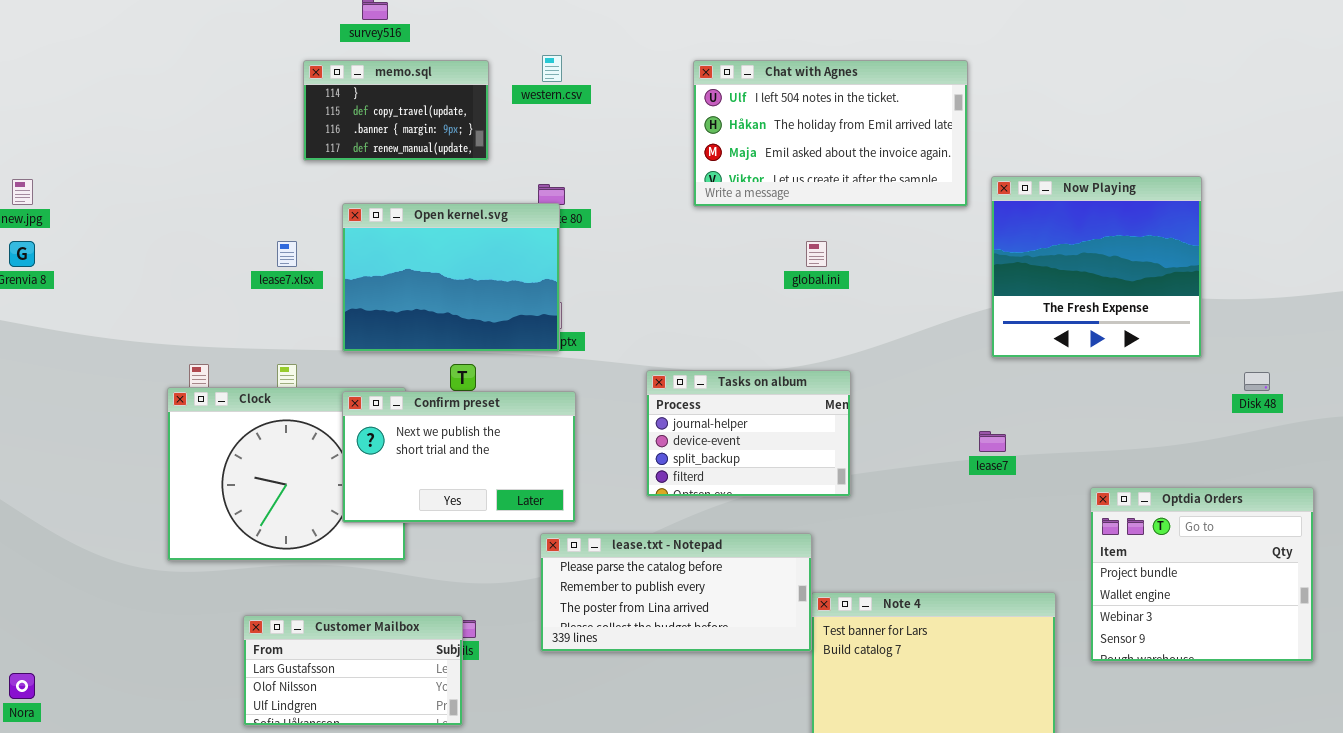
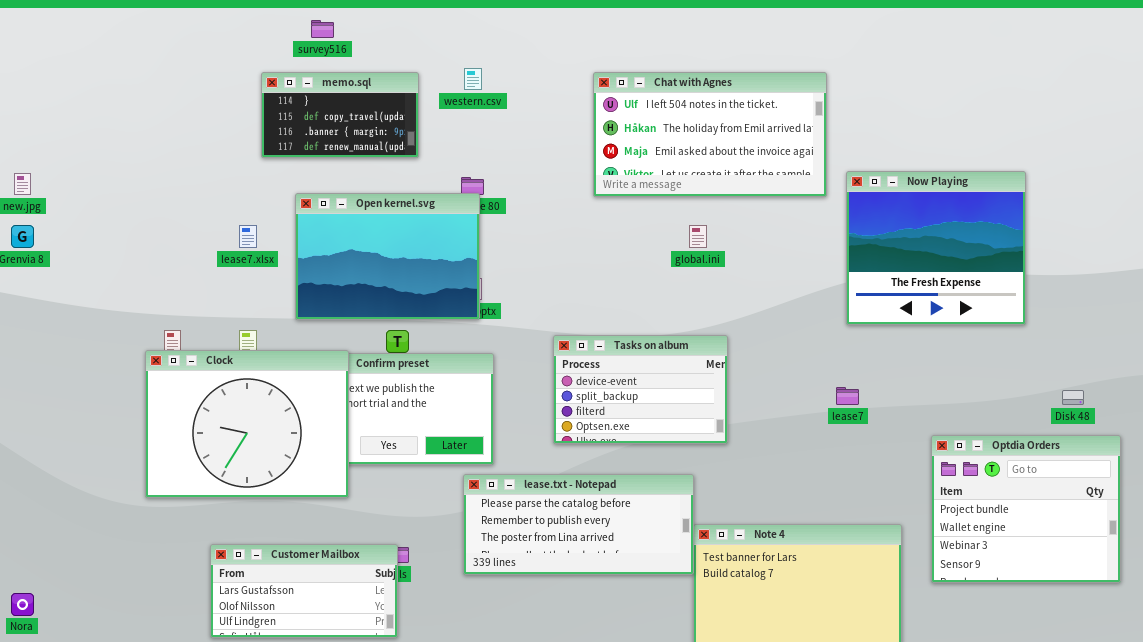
Tasks on album: [646,370,851,497] -> [553,335,728,444], scrolled down 1 row
Disk 48: [1244,372,1270,391] -> [1062,390,1084,405], moved
Clock: [167,387,406,561] -> [145,350,349,498], raised

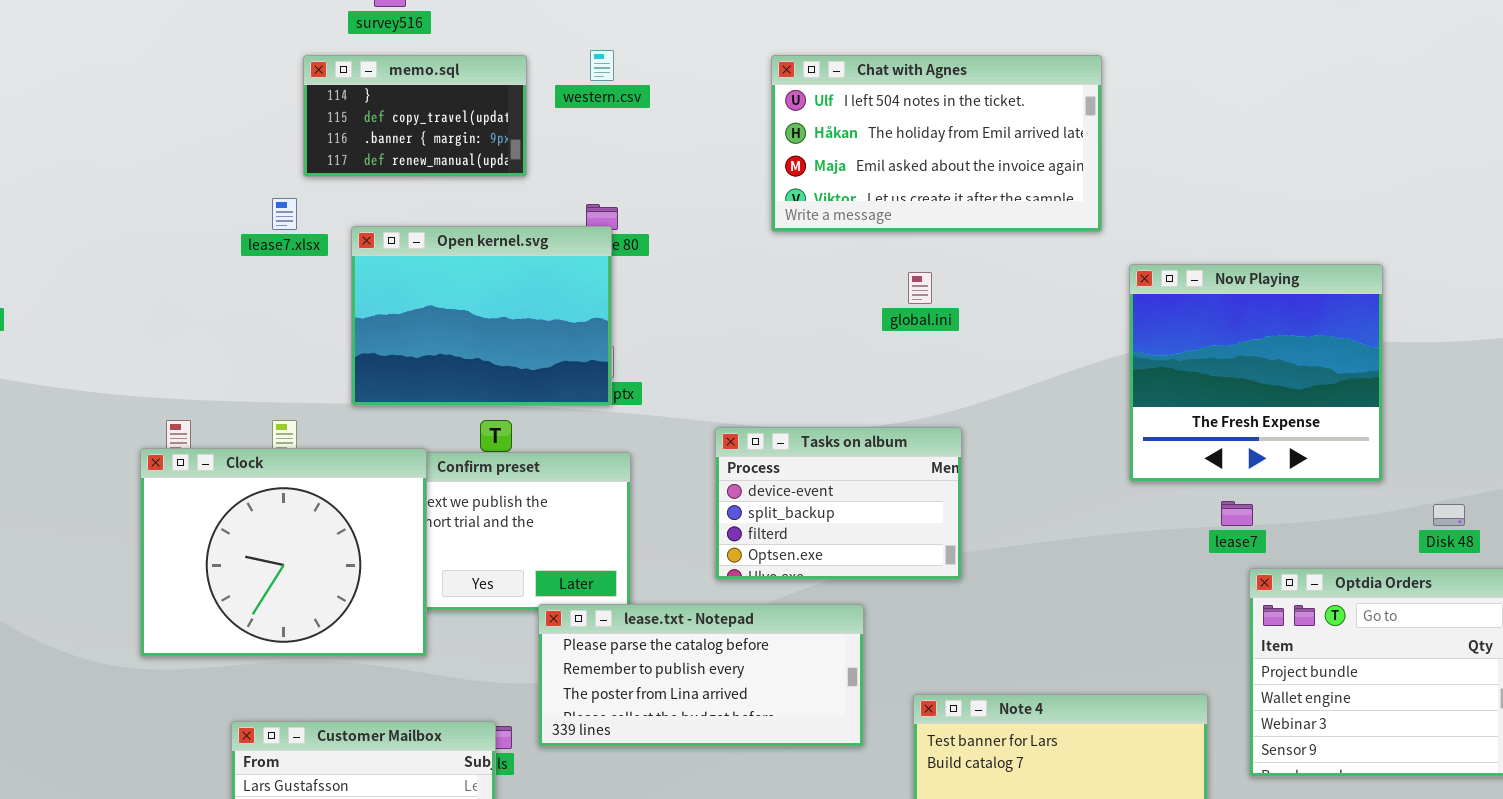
Now Playing: [846,171,1026,325] -> [1129,264,1383,482], moved
lease7.xlsx: [239,225,257,248] -> [272,198,297,230], moved
lease7: [836,387,859,405] -> [1221,501,1253,526], moved
lease.txt - Notepad: [463,474,694,575] -> [538,604,864,747], moved

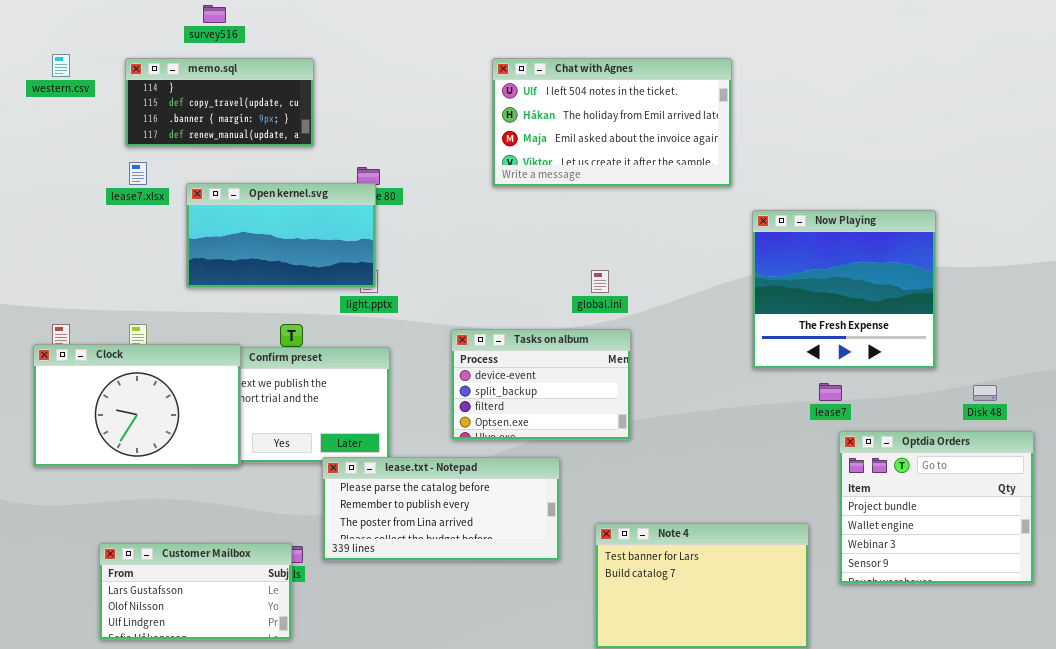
western.csv: [590,50,614,81] -> [52,54,70,77], moved
memo.sql: [303,55,527,177] -> [125,58,314,147], resized
Open kernel.svg: [351,226,612,406] -> [186,183,376,288], resized
global.ini: [908,272,932,304] -> [591,270,609,293], moved
Clock: [140,448,427,657] -> [33,344,241,467], resized

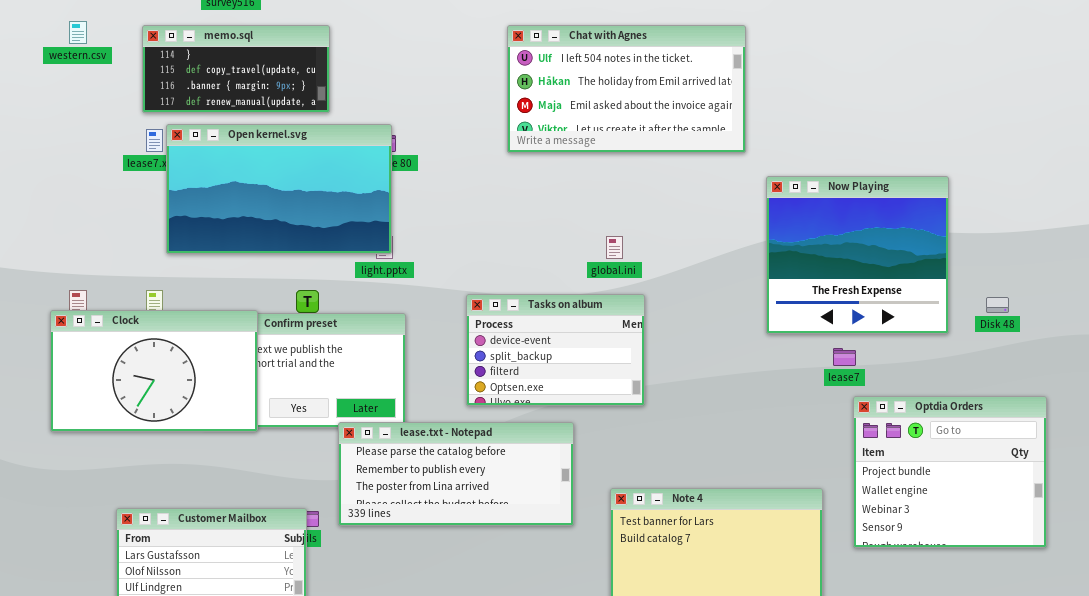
Open kernel.svg: [186,183,376,288] -> [166,124,392,254], resized
Disk 48: [973,385,997,401] -> [986,297,1009,313], moved

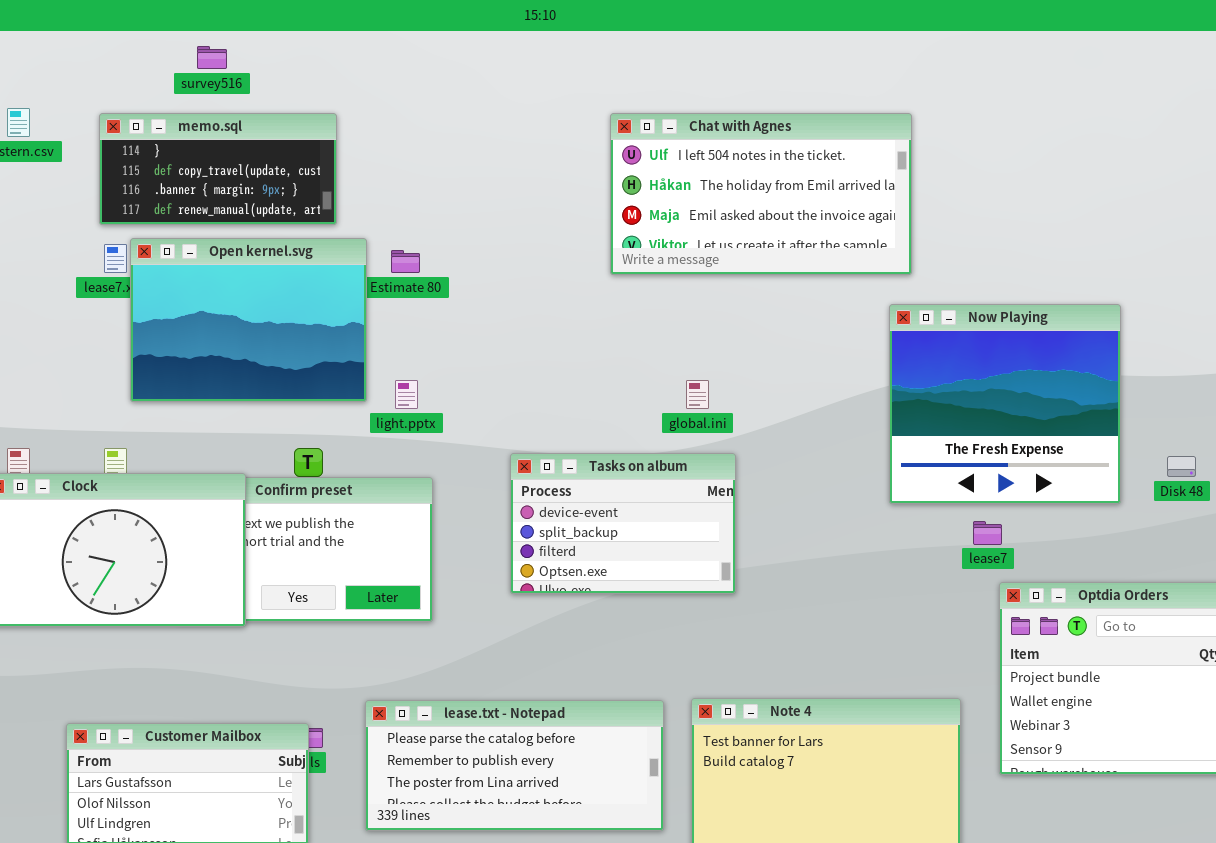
Chat with Agnes: [507,25,746,153] -> [610,113,912,275], moved
Open kernel.svg: [166,124,392,254] -> [130,238,367,402], resized
lease.txt - Notepad: [338,422,574,526] -> [365,700,664,831], moved

